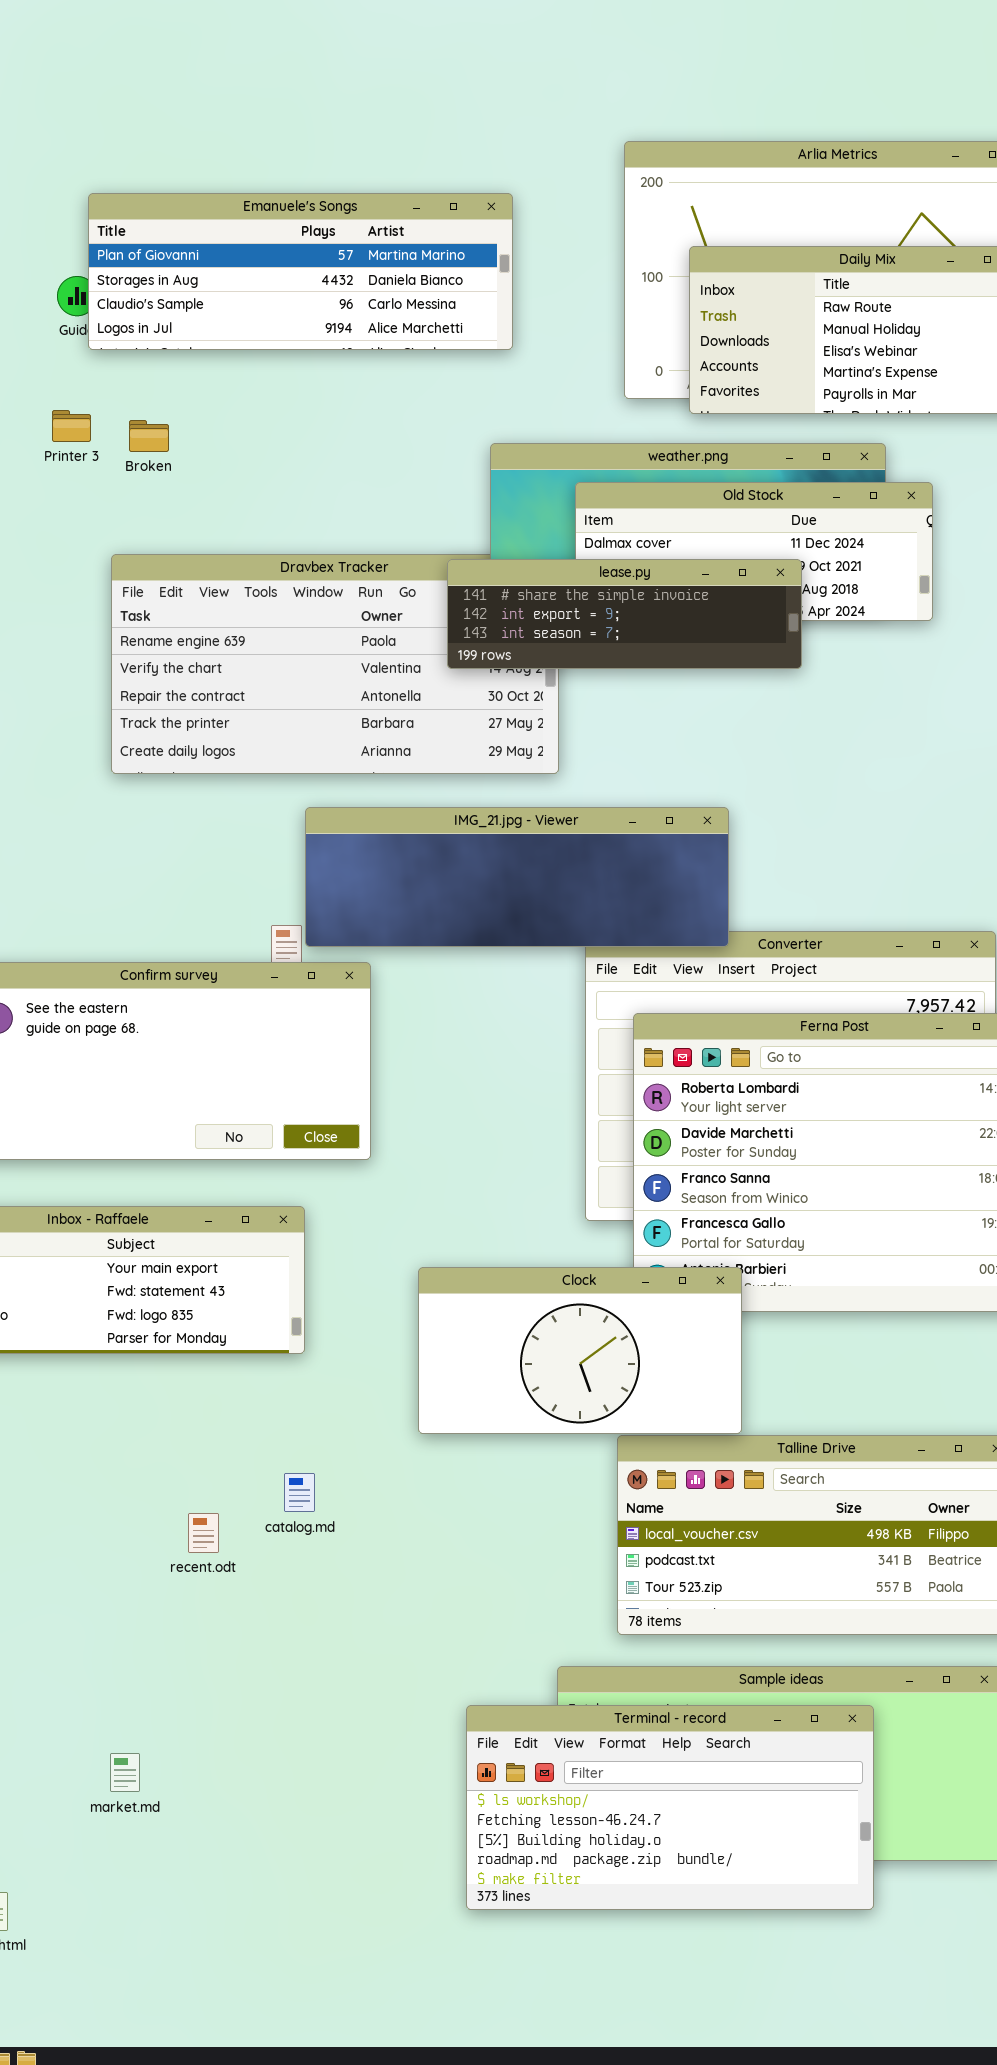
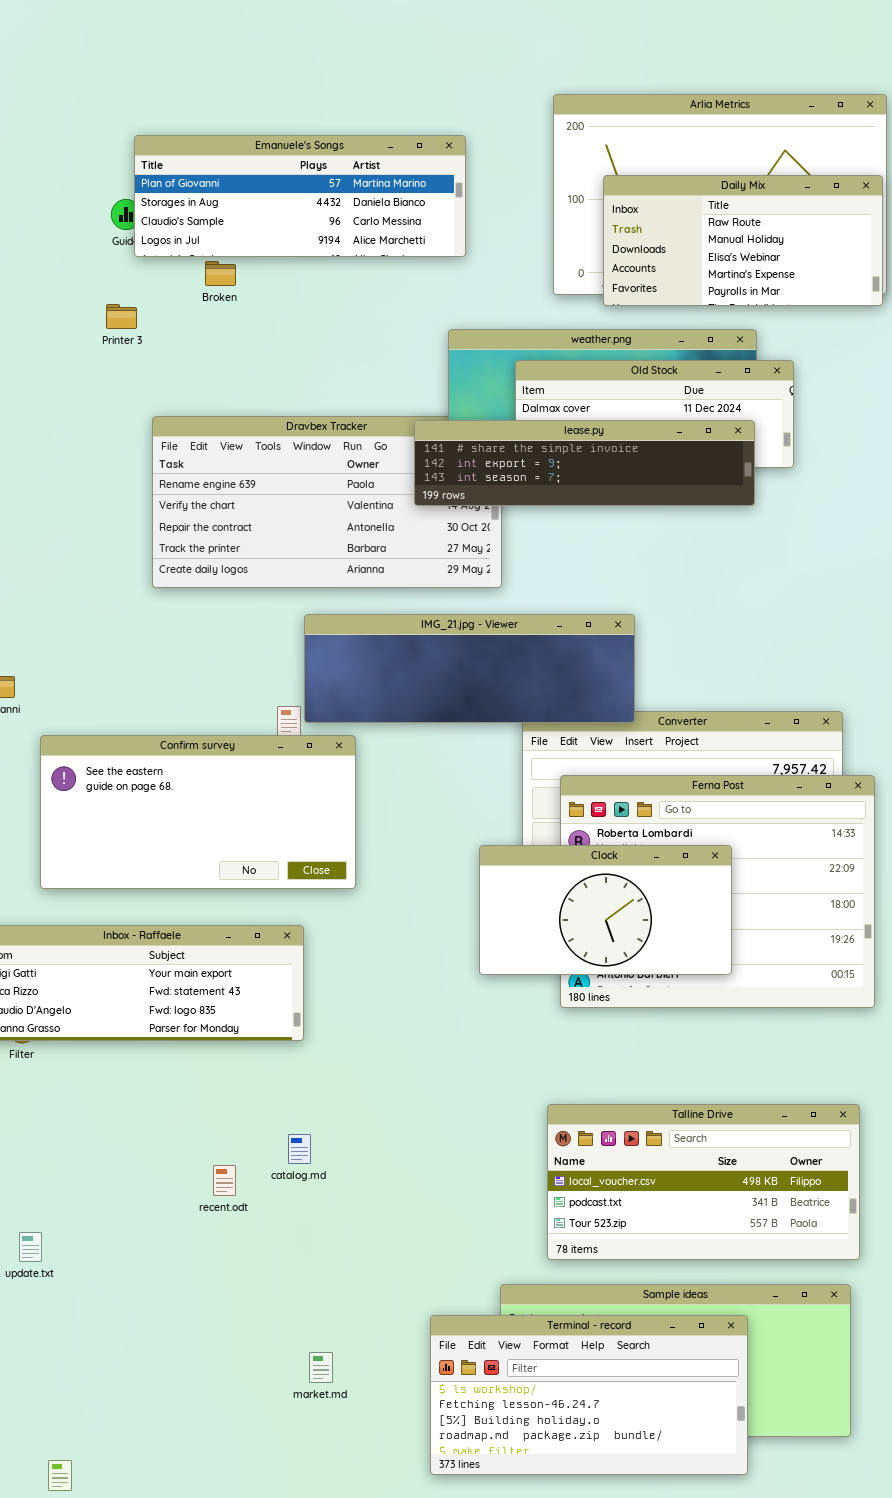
Broken: [129,420,169,452] -> [205,261,236,286], moved
lease.py: [447,559,802,669] -> [414,420,755,506], resized
Clock: [418,1267,742,1434] -> [479,845,732,975], moved
market.md: [110,1753,140,1792] -> [309,1352,333,1383], moved

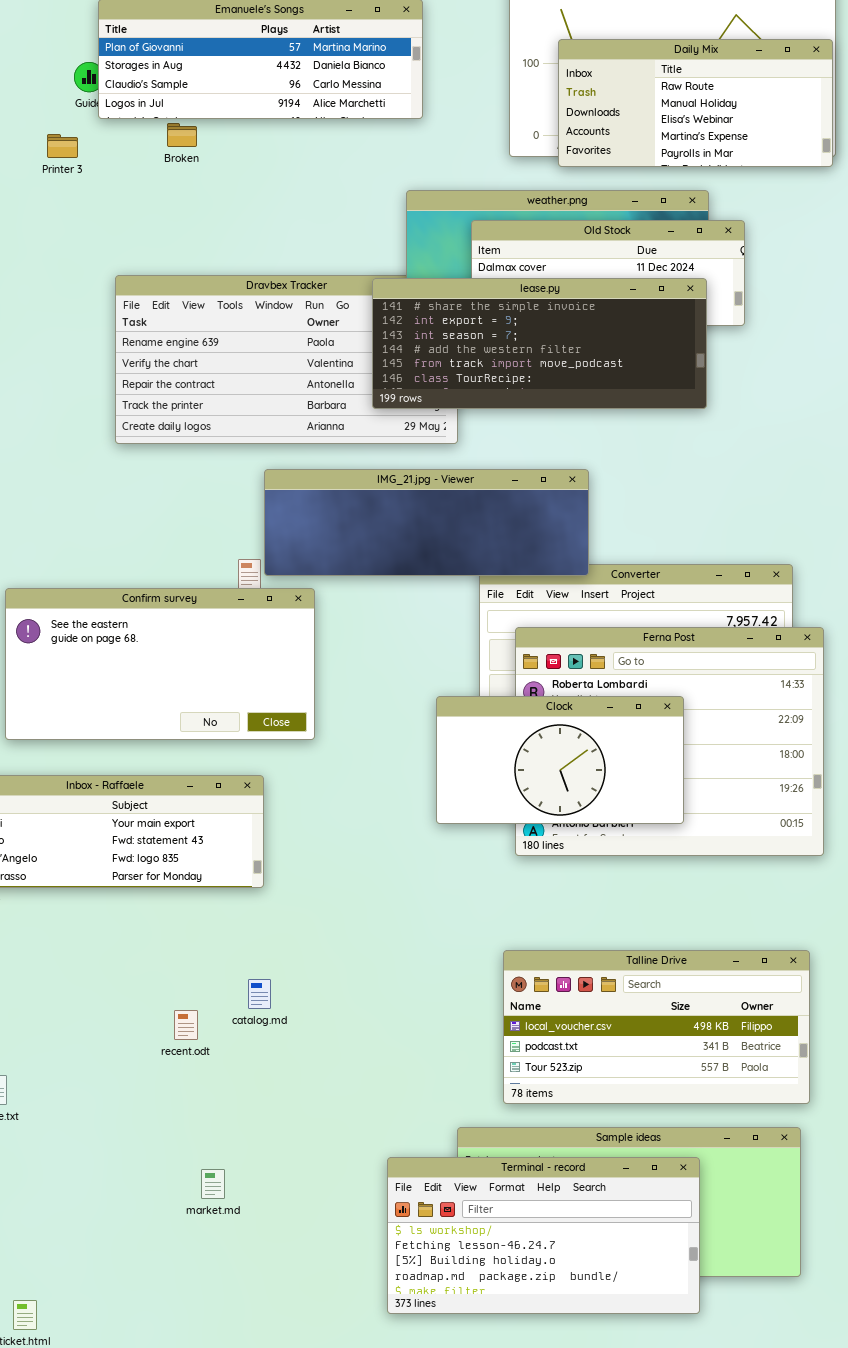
Printer 3: [106,304,137,329] -> [47,134,78,158], moved
lease.py: [414,420,755,506] -> [372,278,707,409], resized
market.md: [309,1352,333,1383] -> [201,1169,225,1199], moved

